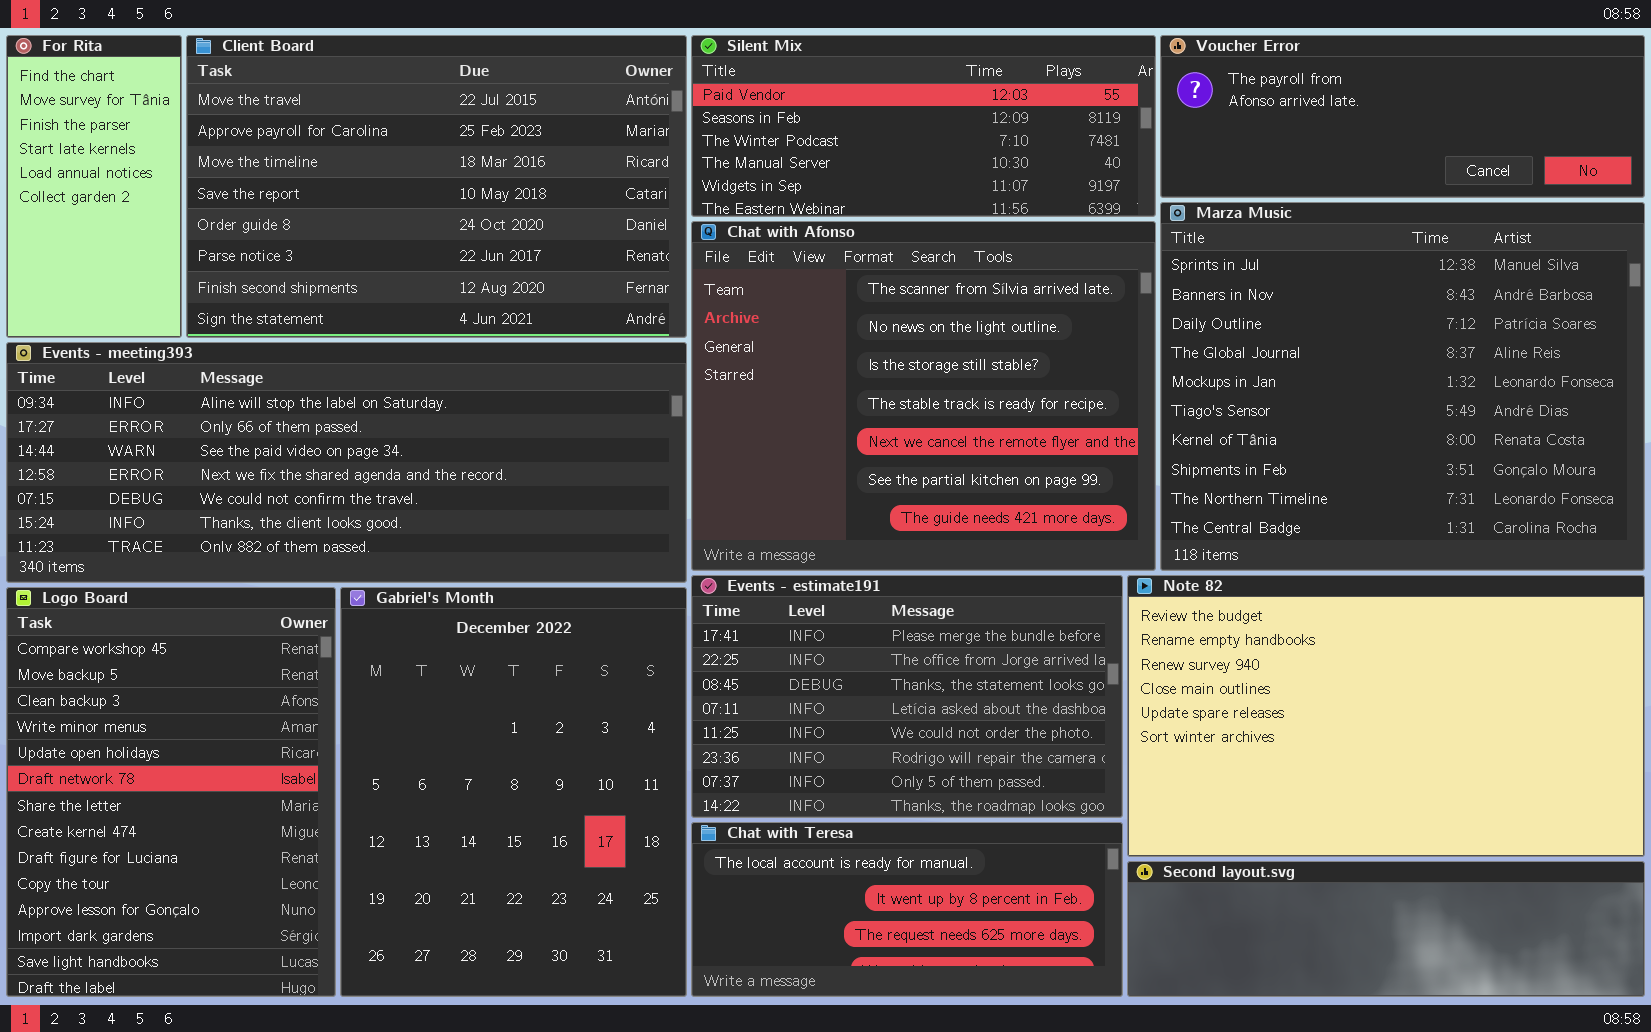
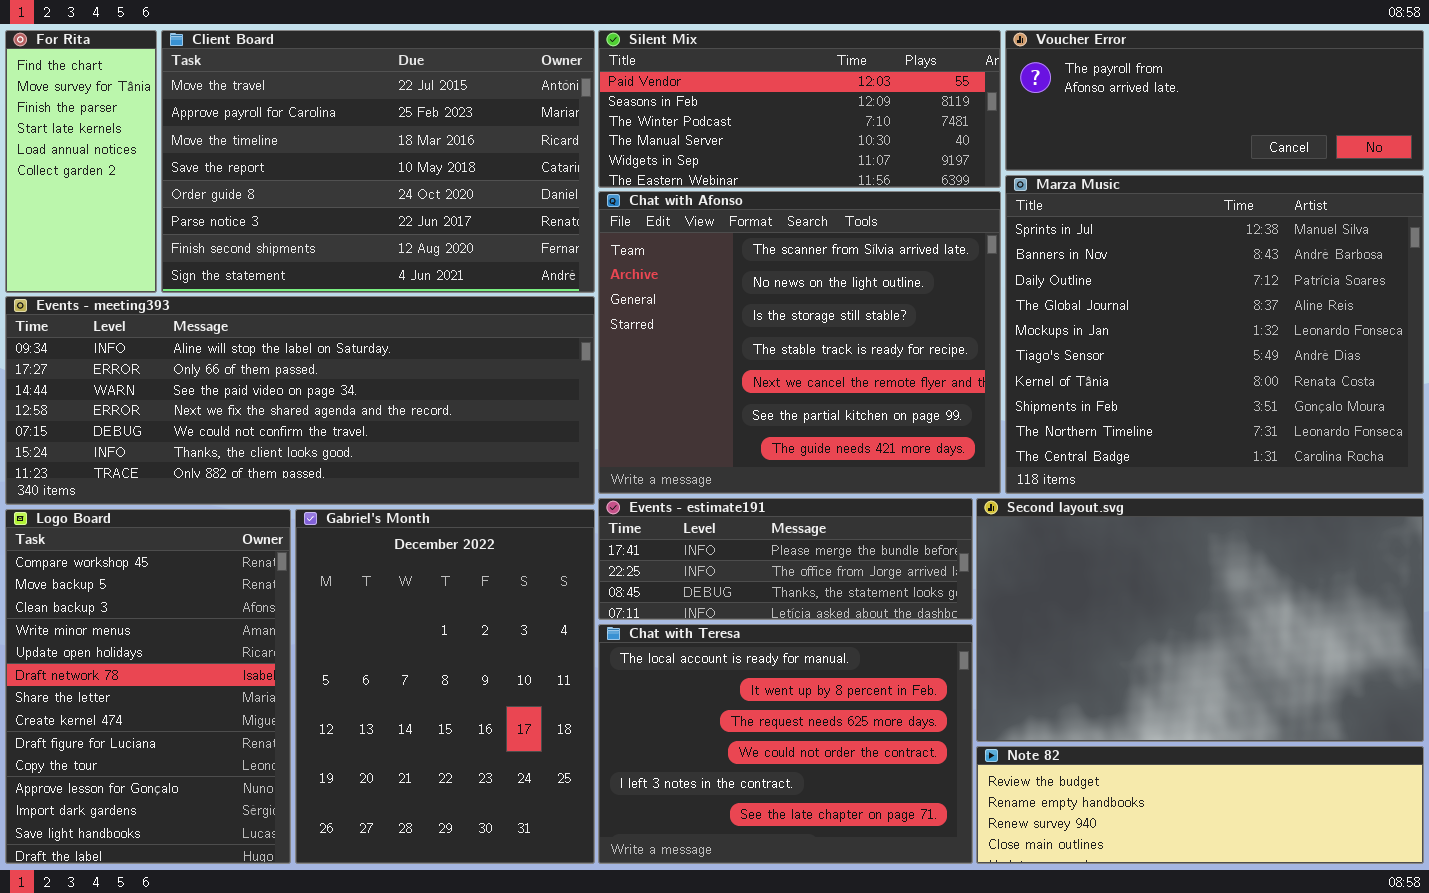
Events - estimate191: [691,575,1123,818] -> [598,498,973,620], resized
Note 82: [1127,575,1645,857] -> [976,746,1424,864], moved, resized
Chat with Teresa: [691,822,1123,997] -> [598,624,973,864], resized
Second layout.svg: [1127,861,1645,997] -> [976,498,1424,742], moved, resized

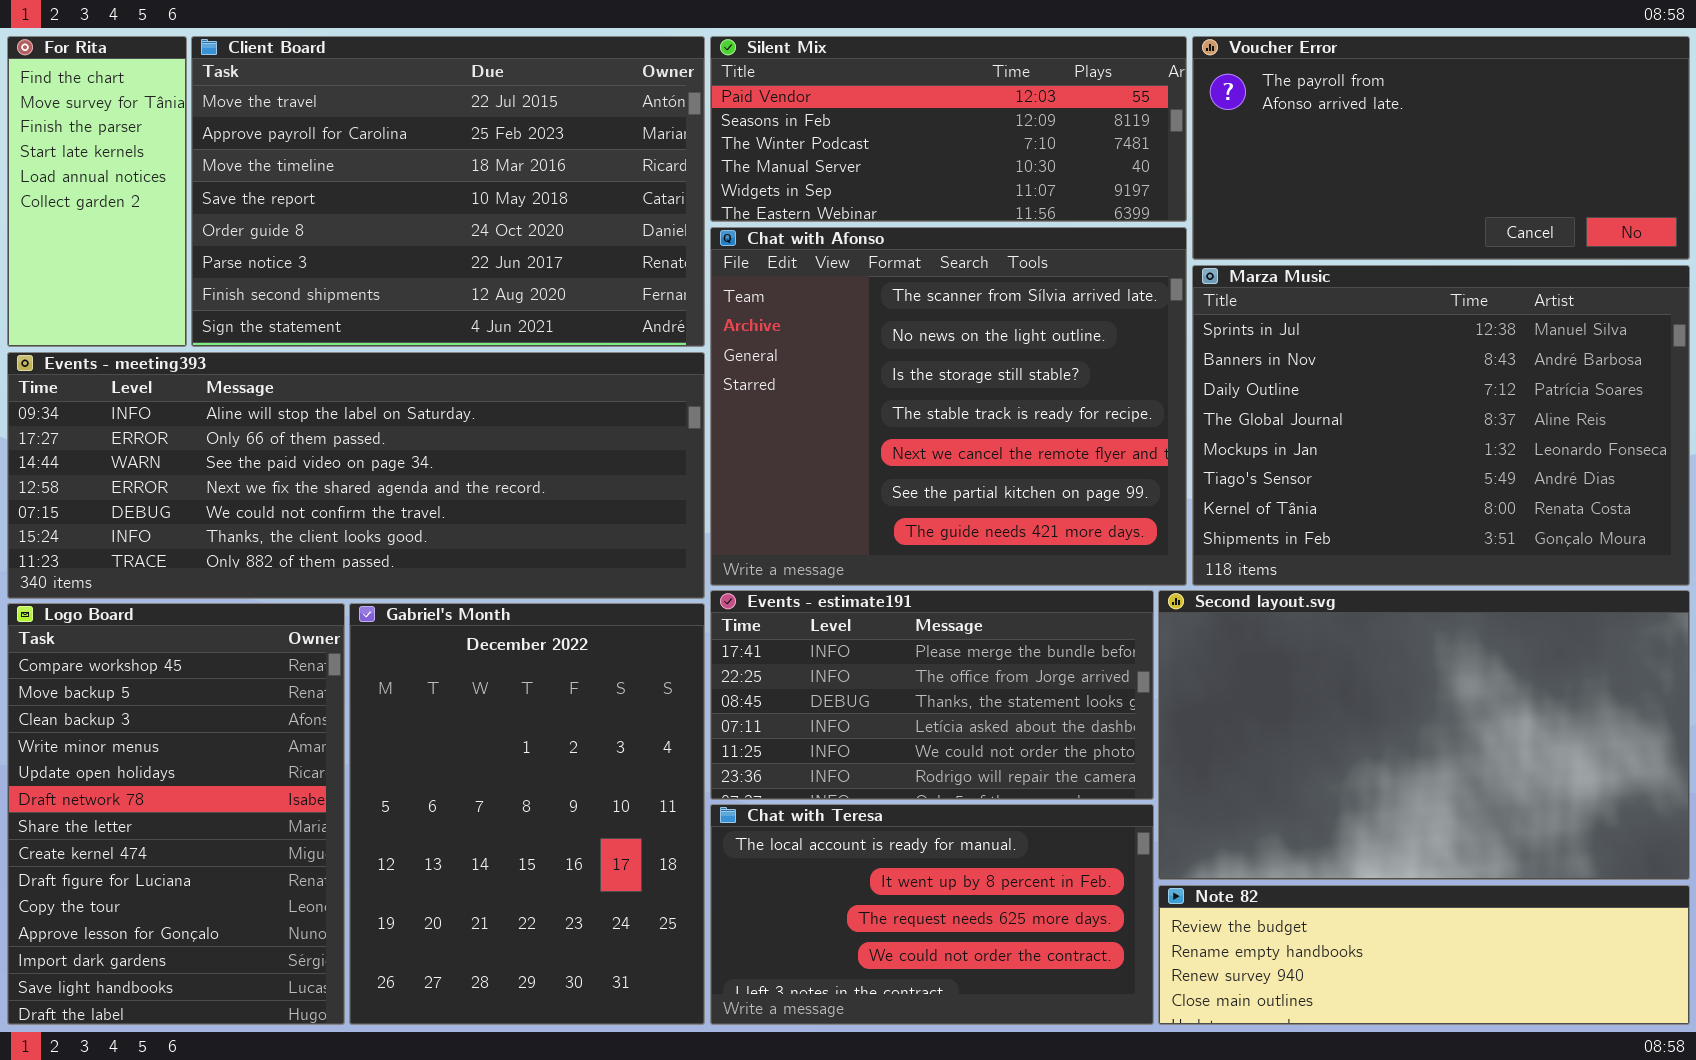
Voucher Error: [1005,30,1424,171] -> [1192,36,1690,260], resized
Marza Music: [1005,175,1424,494] -> [1192,265,1690,586], resized
Events - estimate191: [598,498,973,620] -> [710,590,1154,800], resized
Chat with Teresa: [598,624,973,864] -> [710,804,1154,1025], resized

